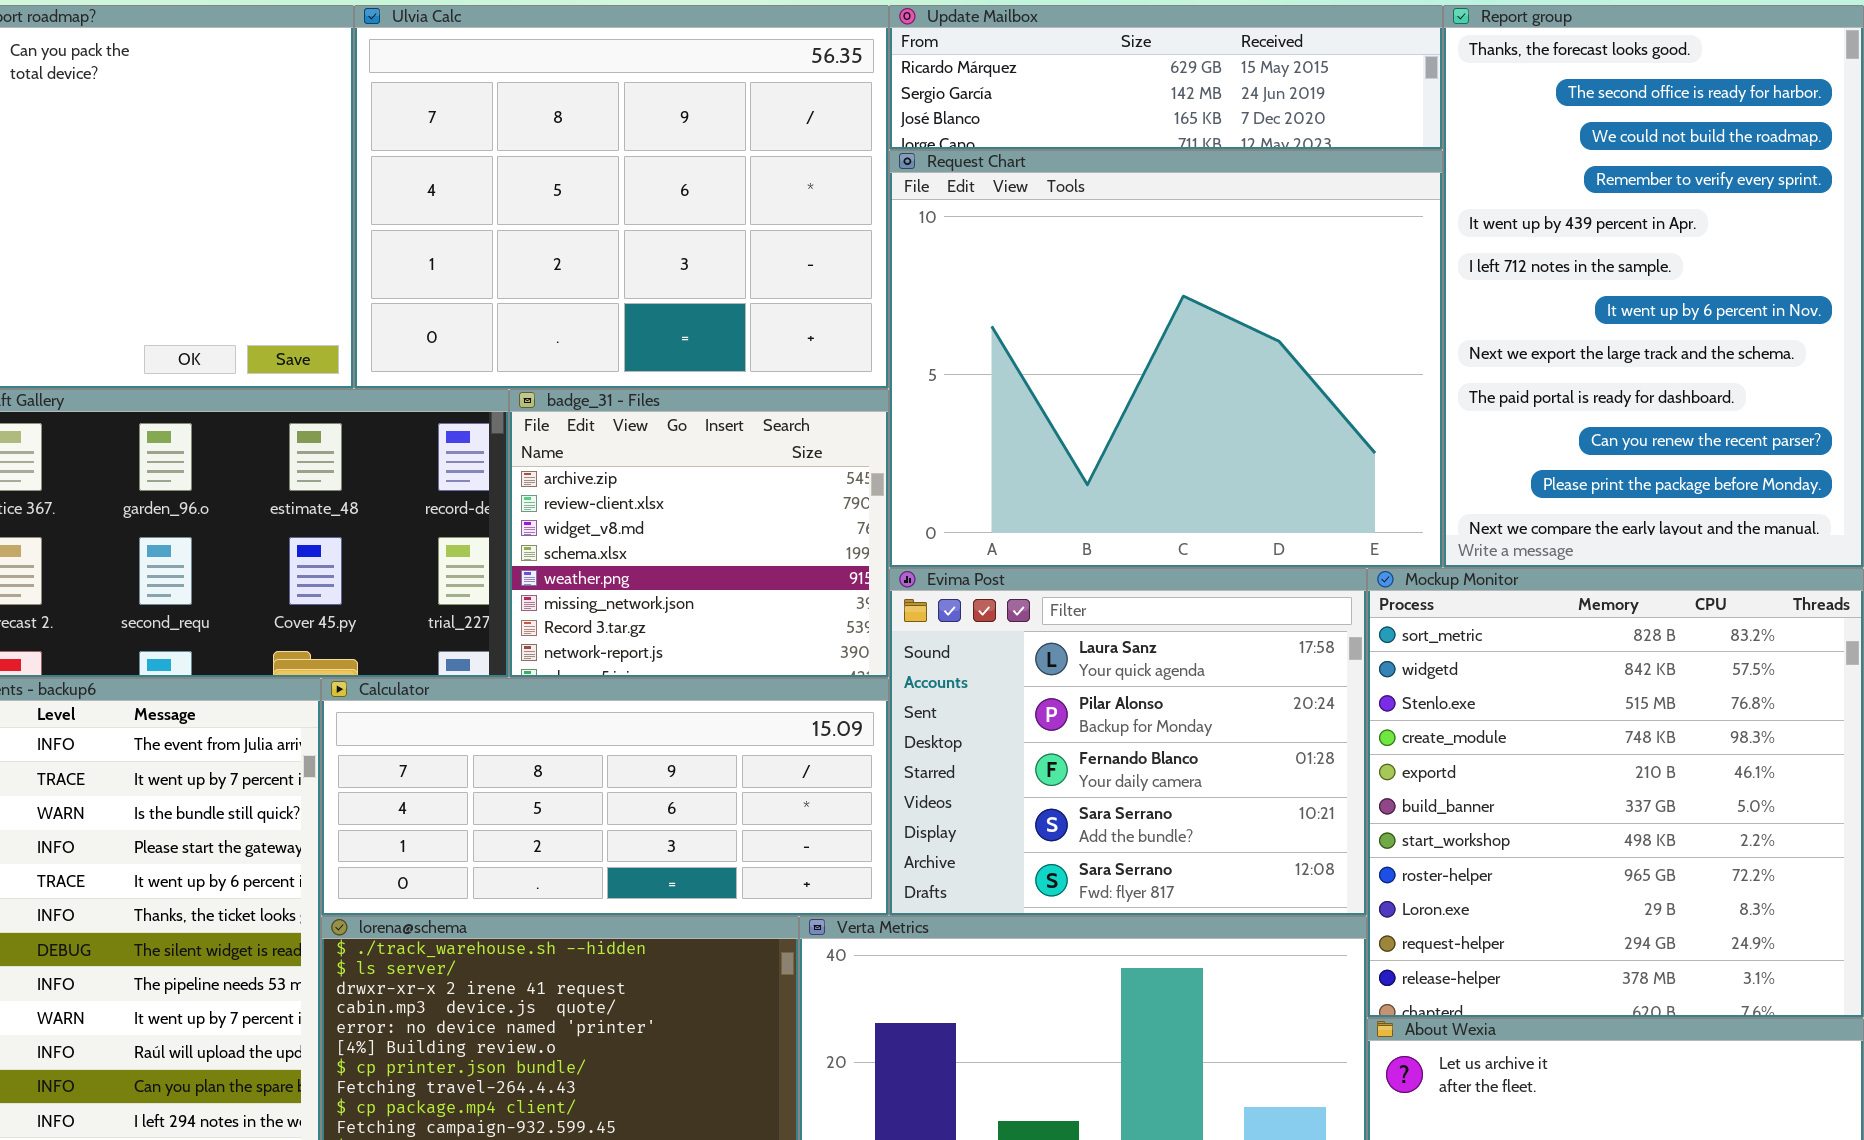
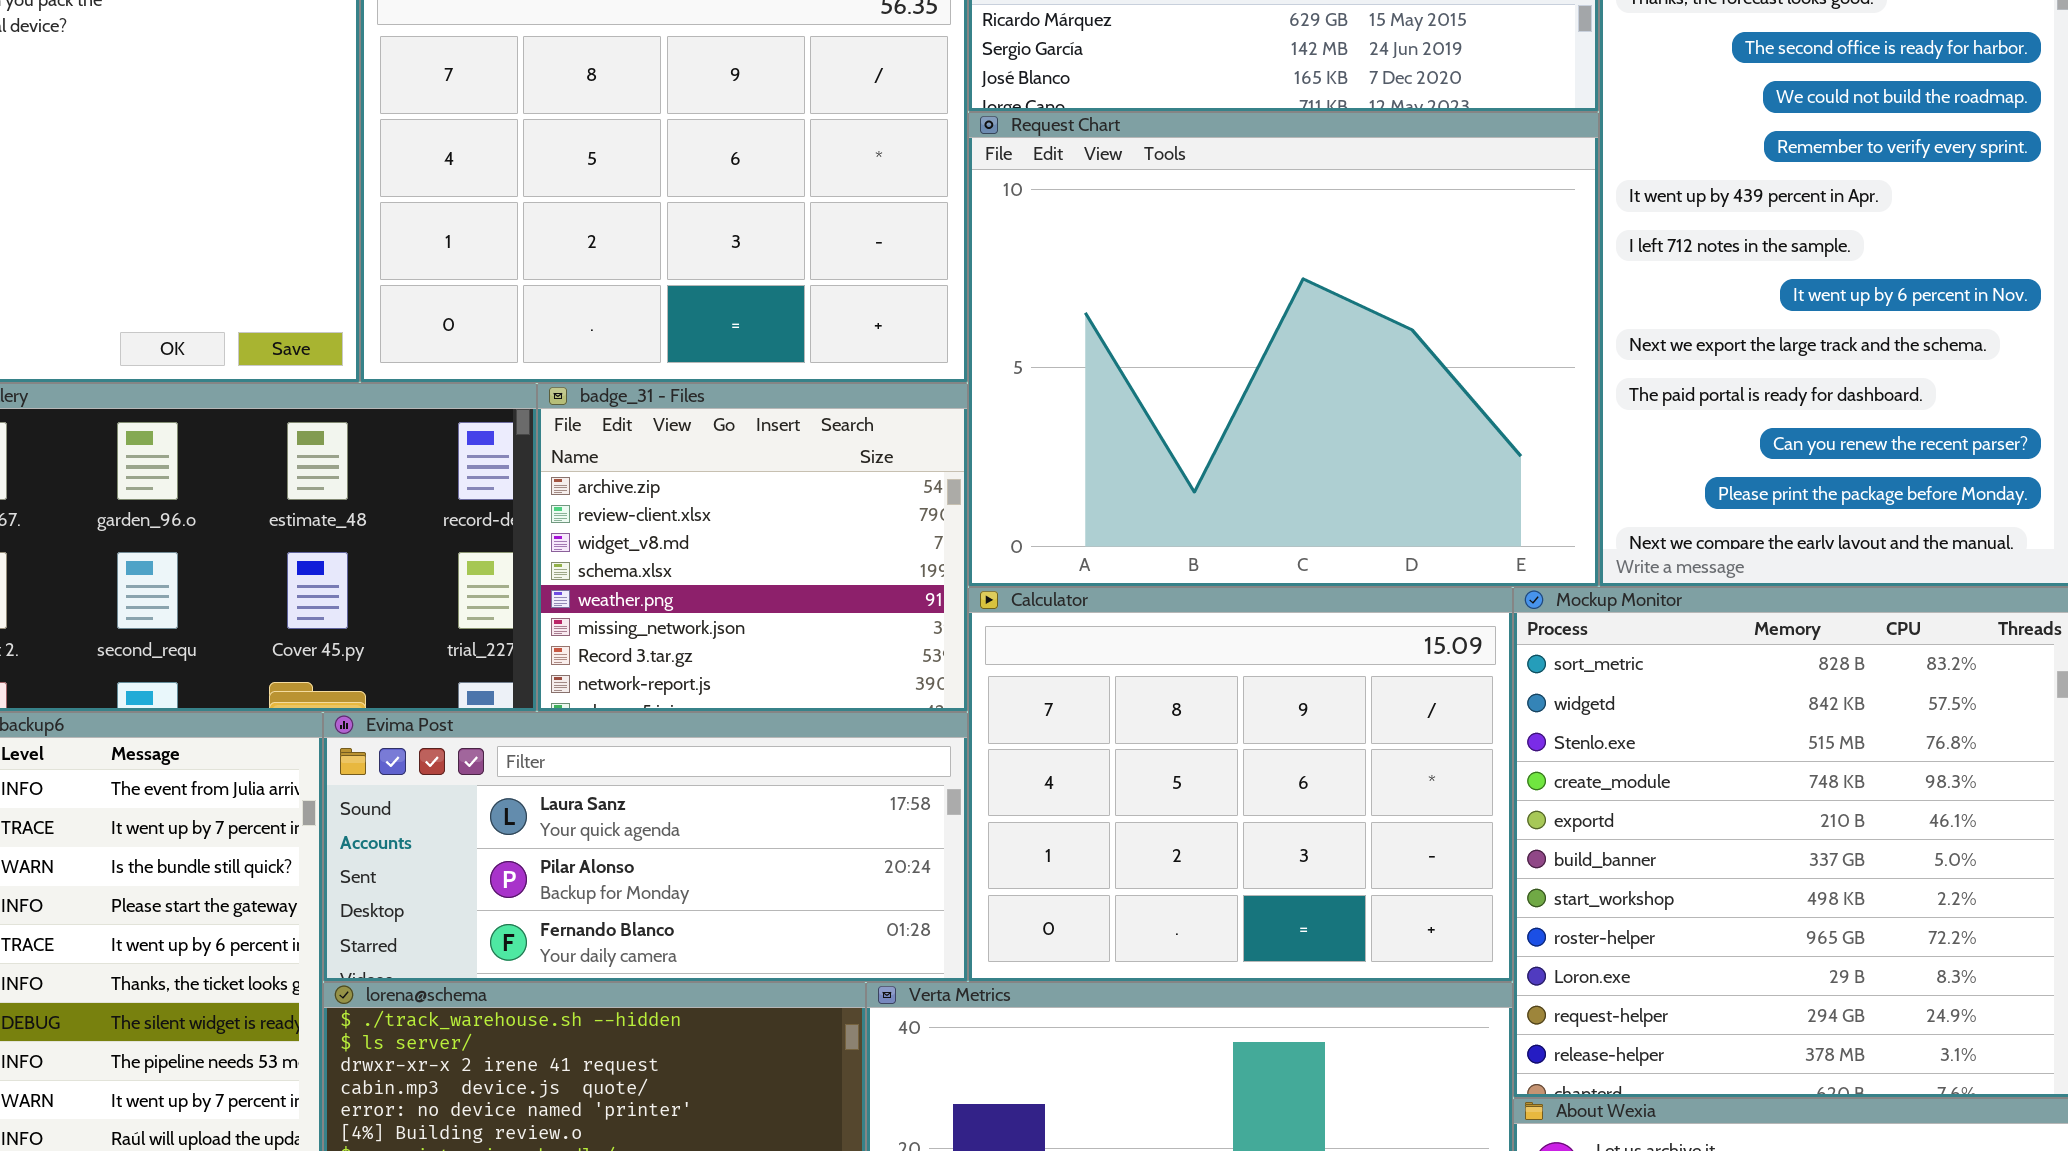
Evima Post: [889,568,1367,916] -> [323,712,968,982], moved, resized
Calculator: [321,678,889,916] -> [968,587,1513,982], moved, resized

